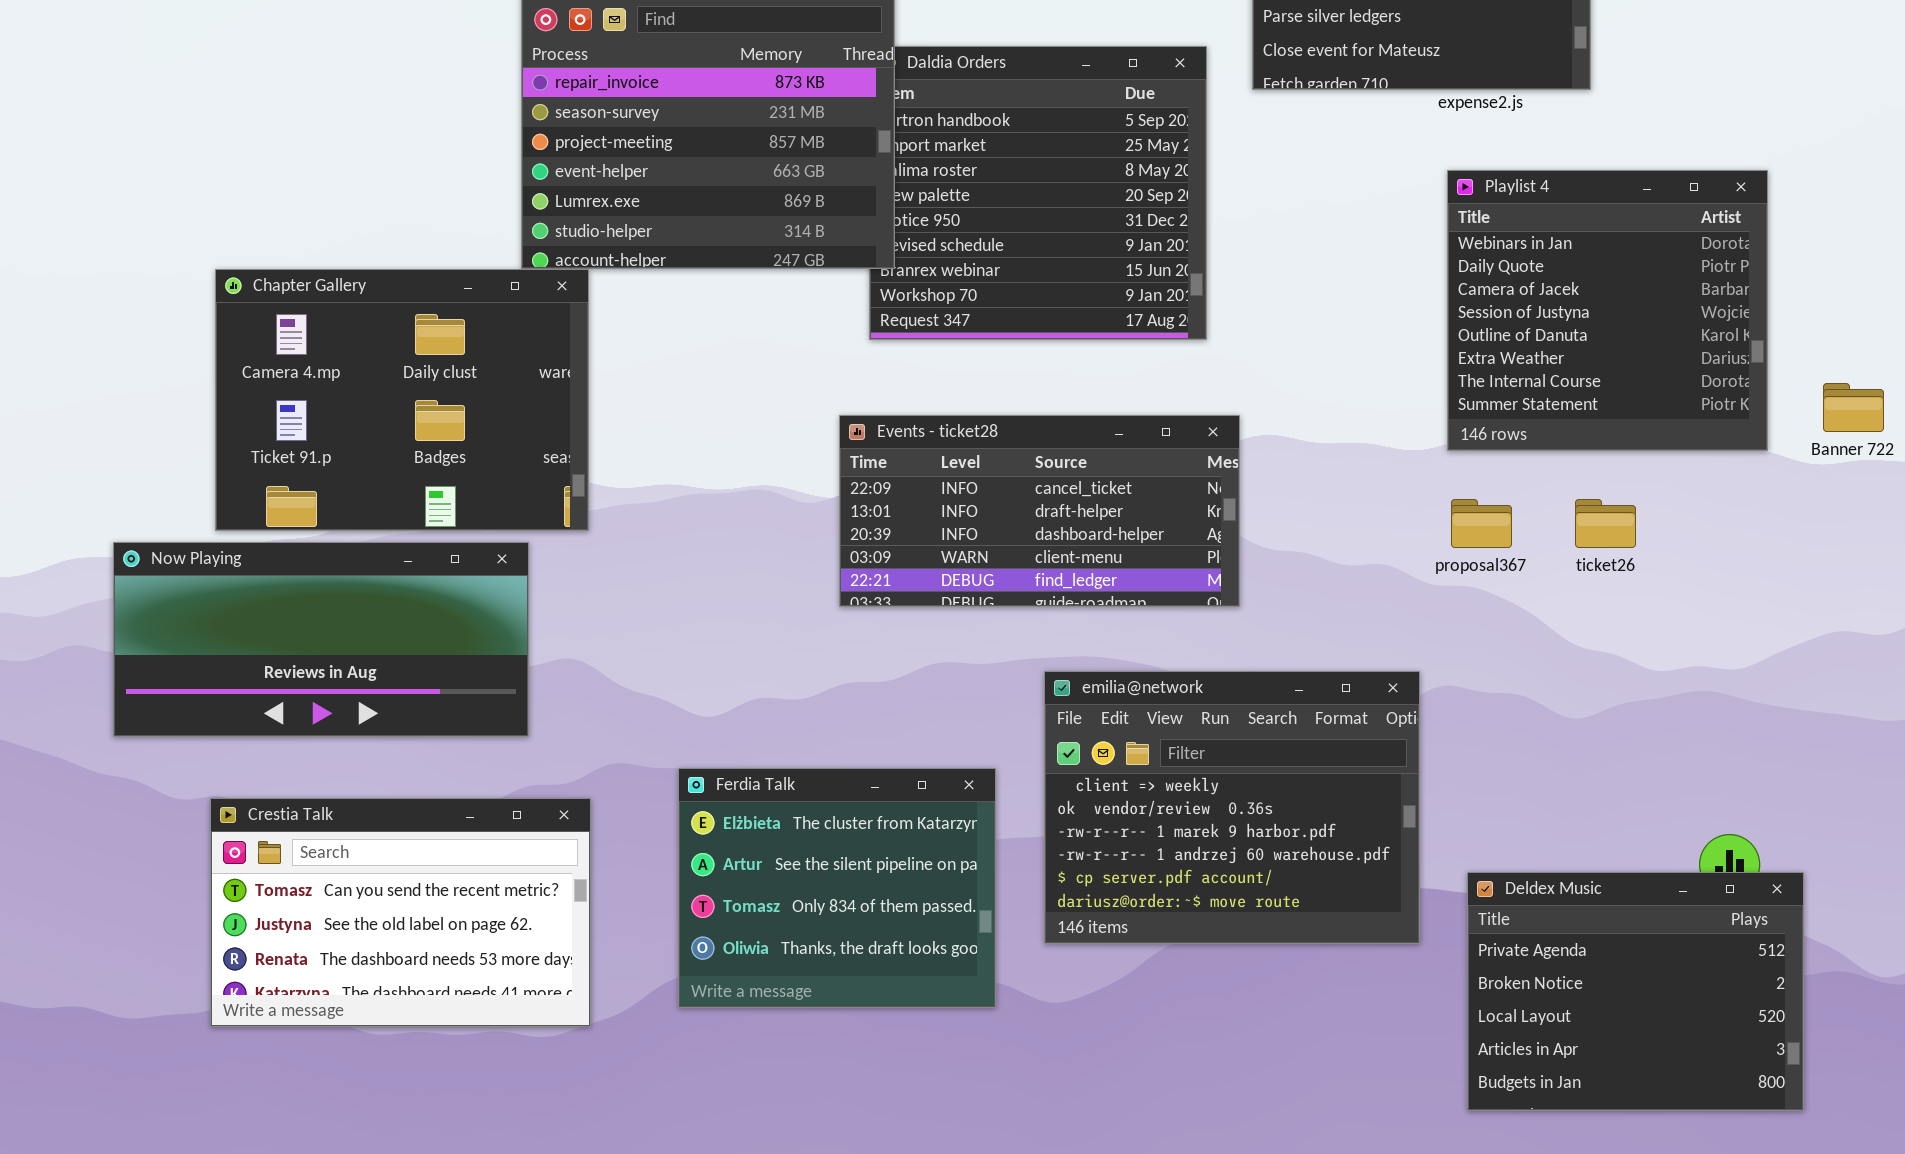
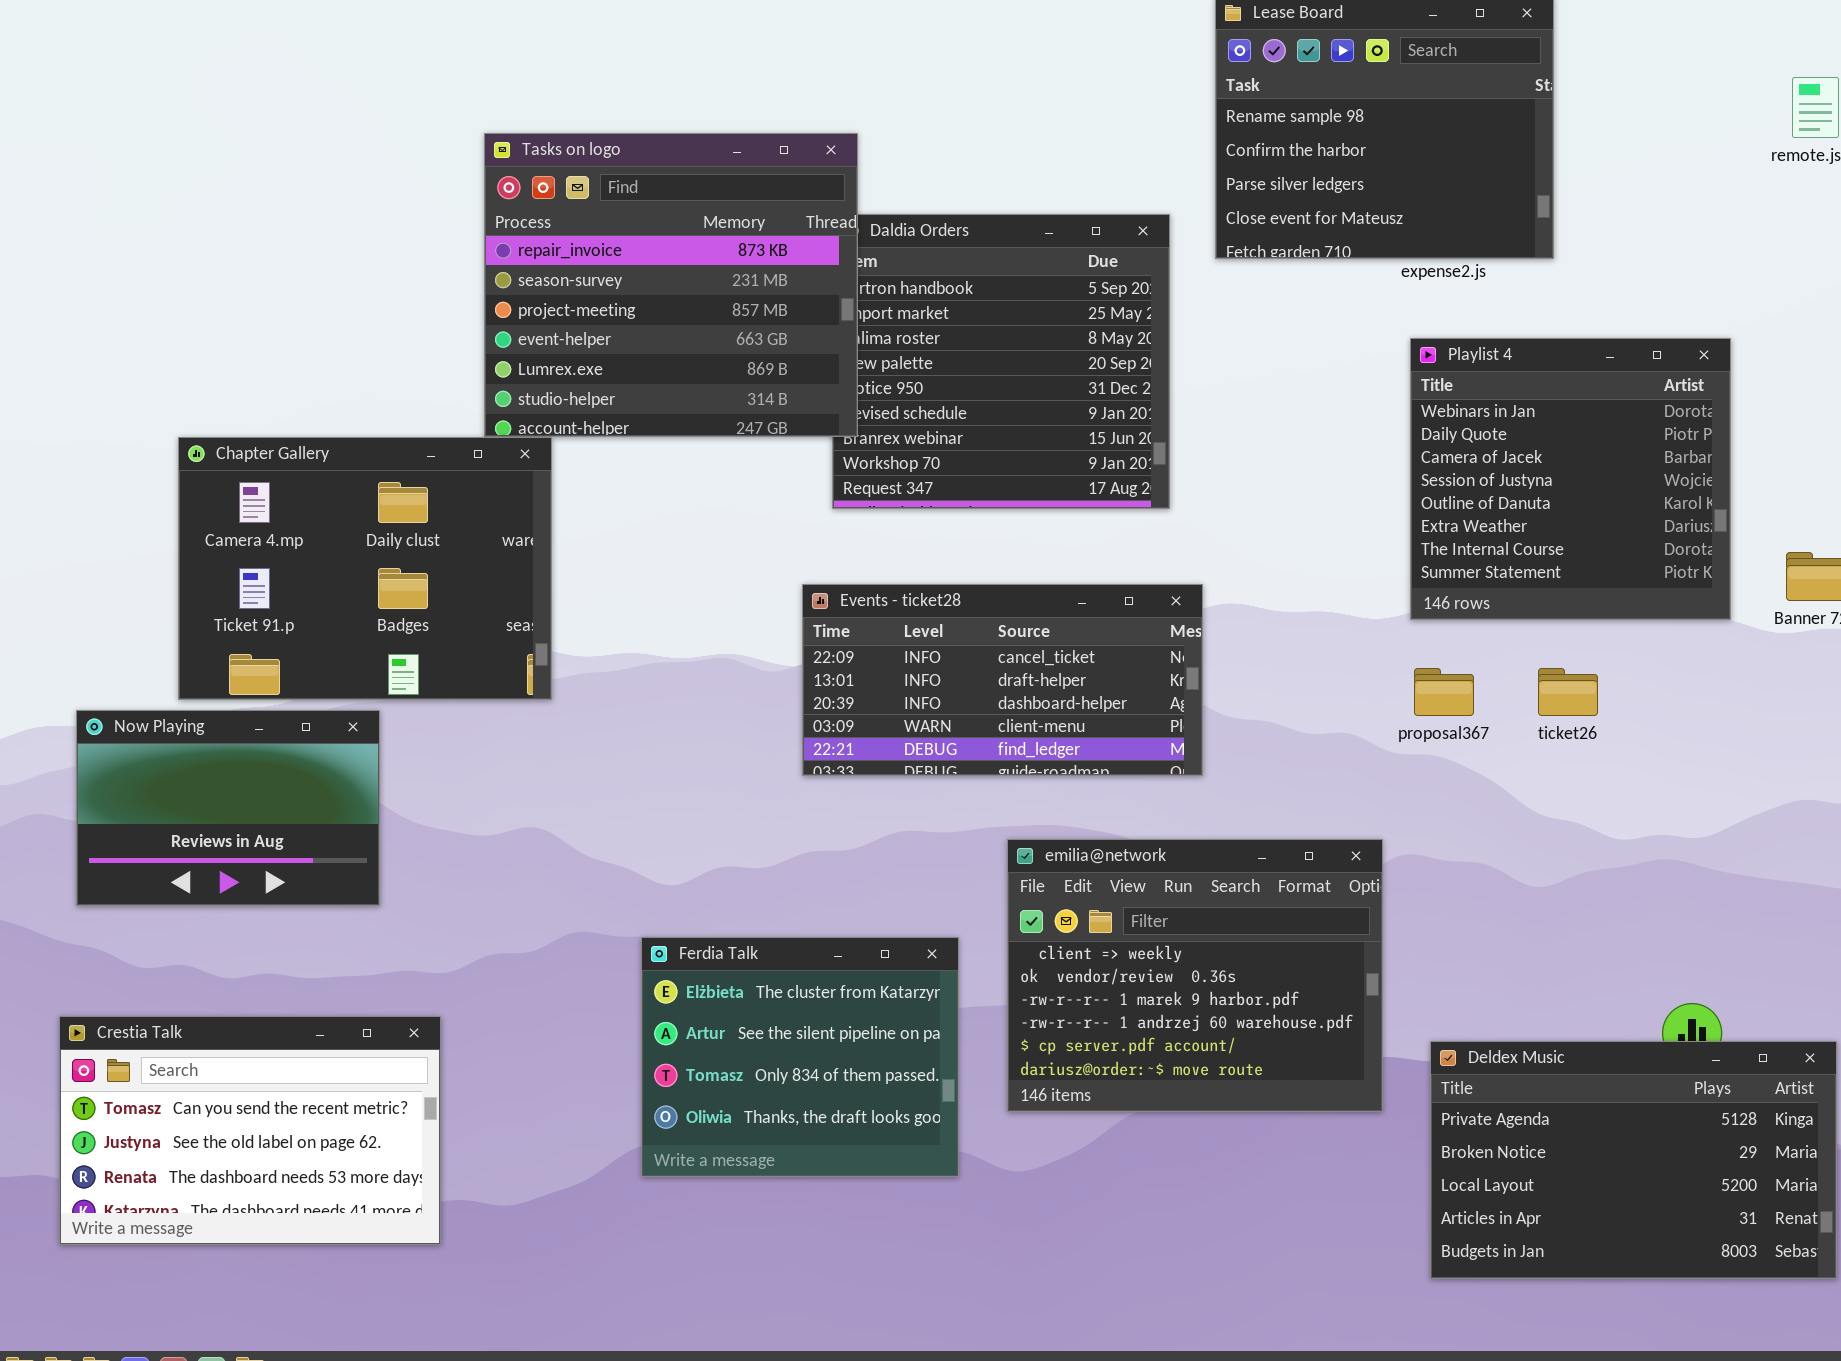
Now Playing: [113,542,529,737] -> [76,710,380,906], resized
Crestia Talk: [210,798,591,1027] -> [59,1016,441,1245], moved
Deldex Music: [1467,872,1804,1111] -> [1430,1041,1837,1279], resized

